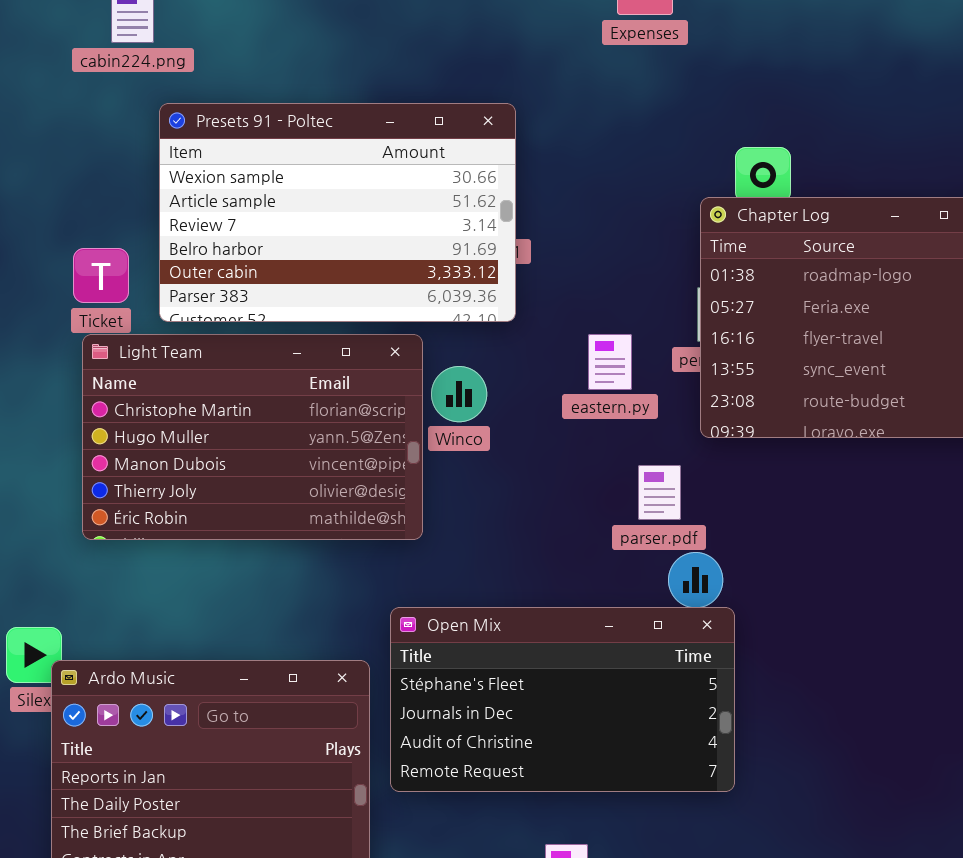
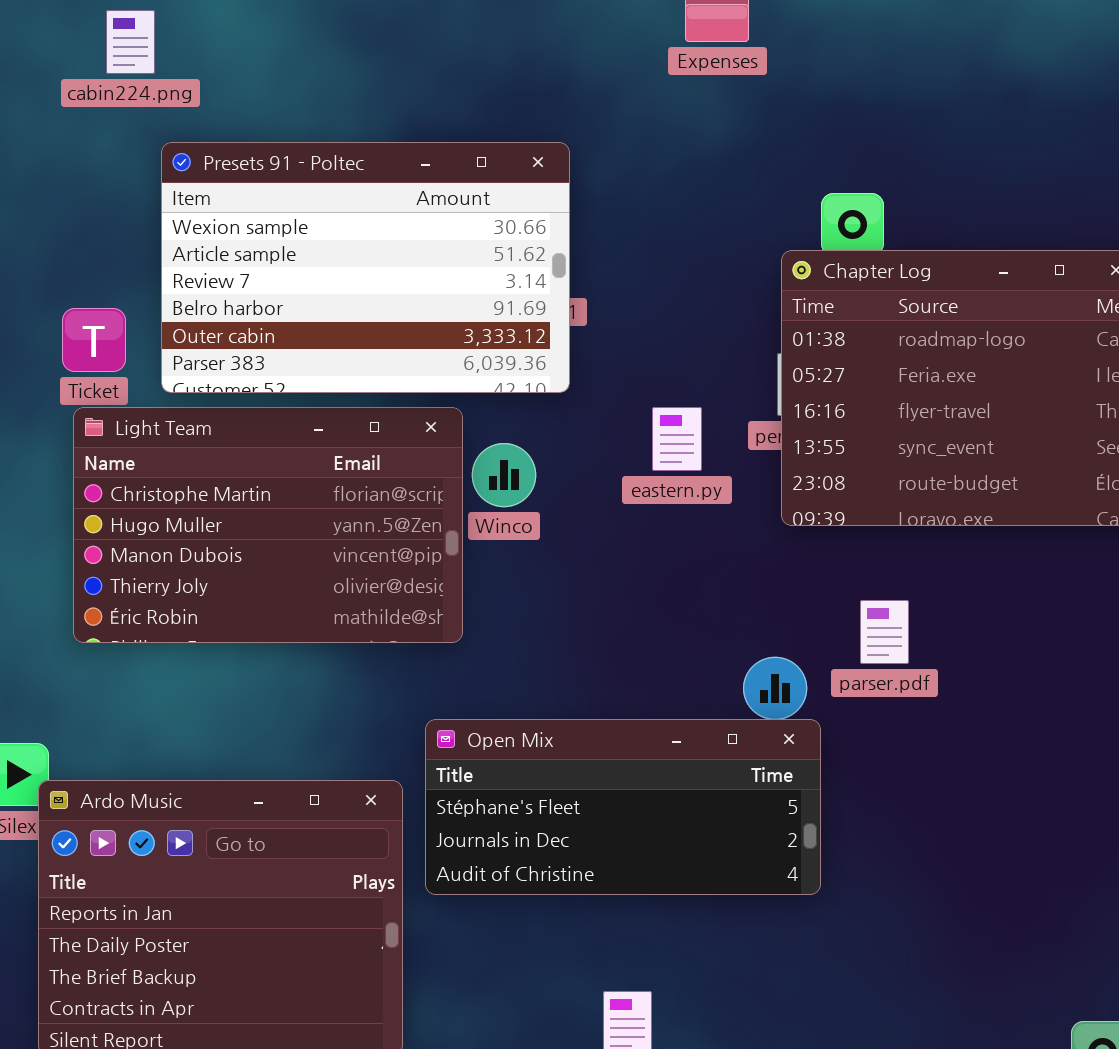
parser.pdf: [638,465,681,520] -> [860,600,909,664], moved
Open Mix: [390,607,735,792] -> [425,719,821,895], resized

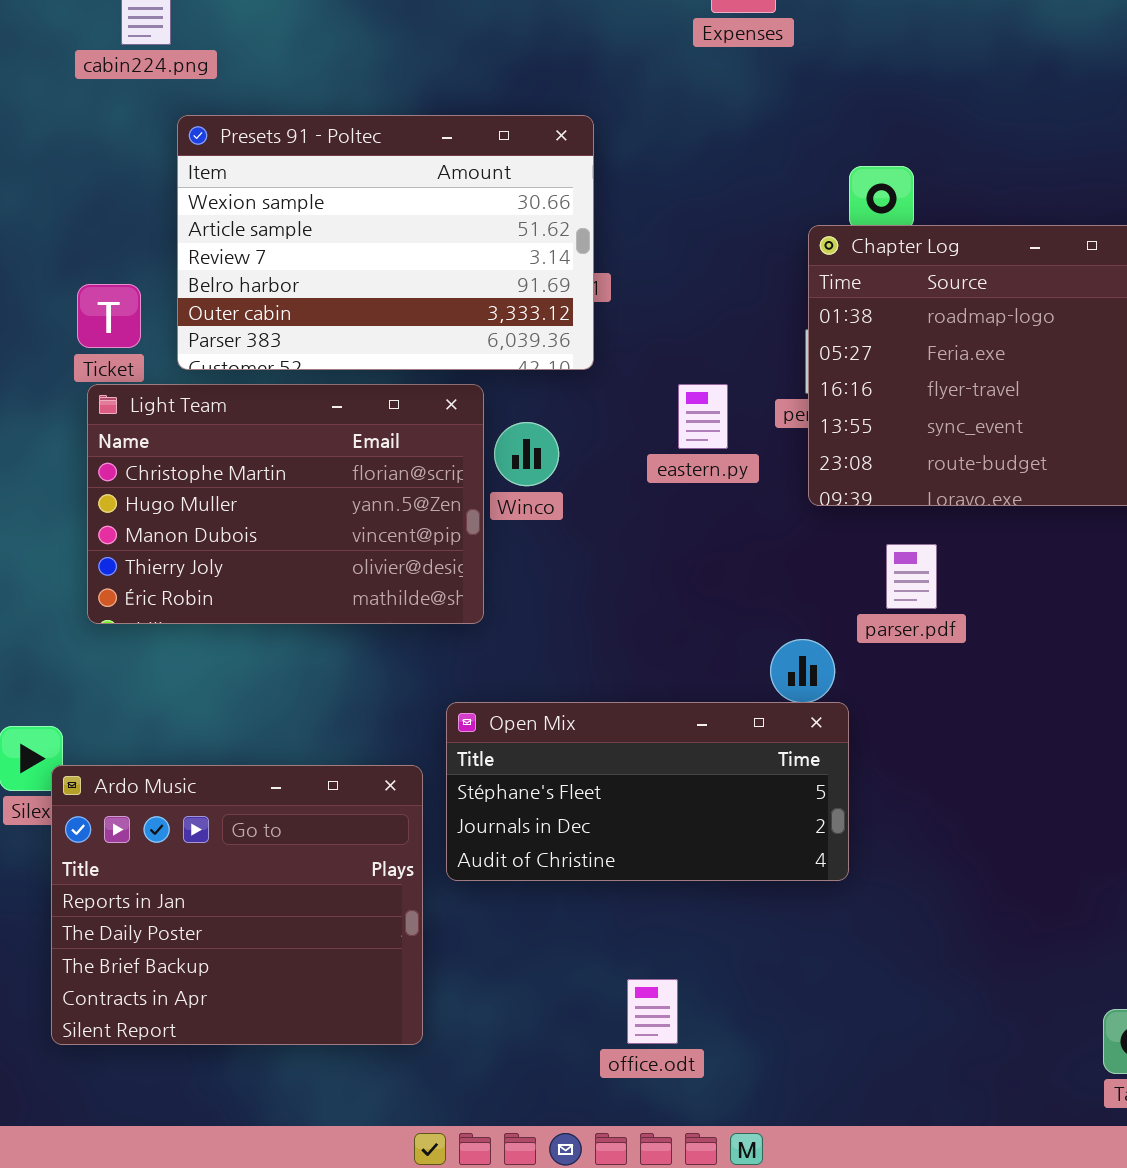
parser.pdf: [860,600,909,664] -> [886,544,937,609], moved

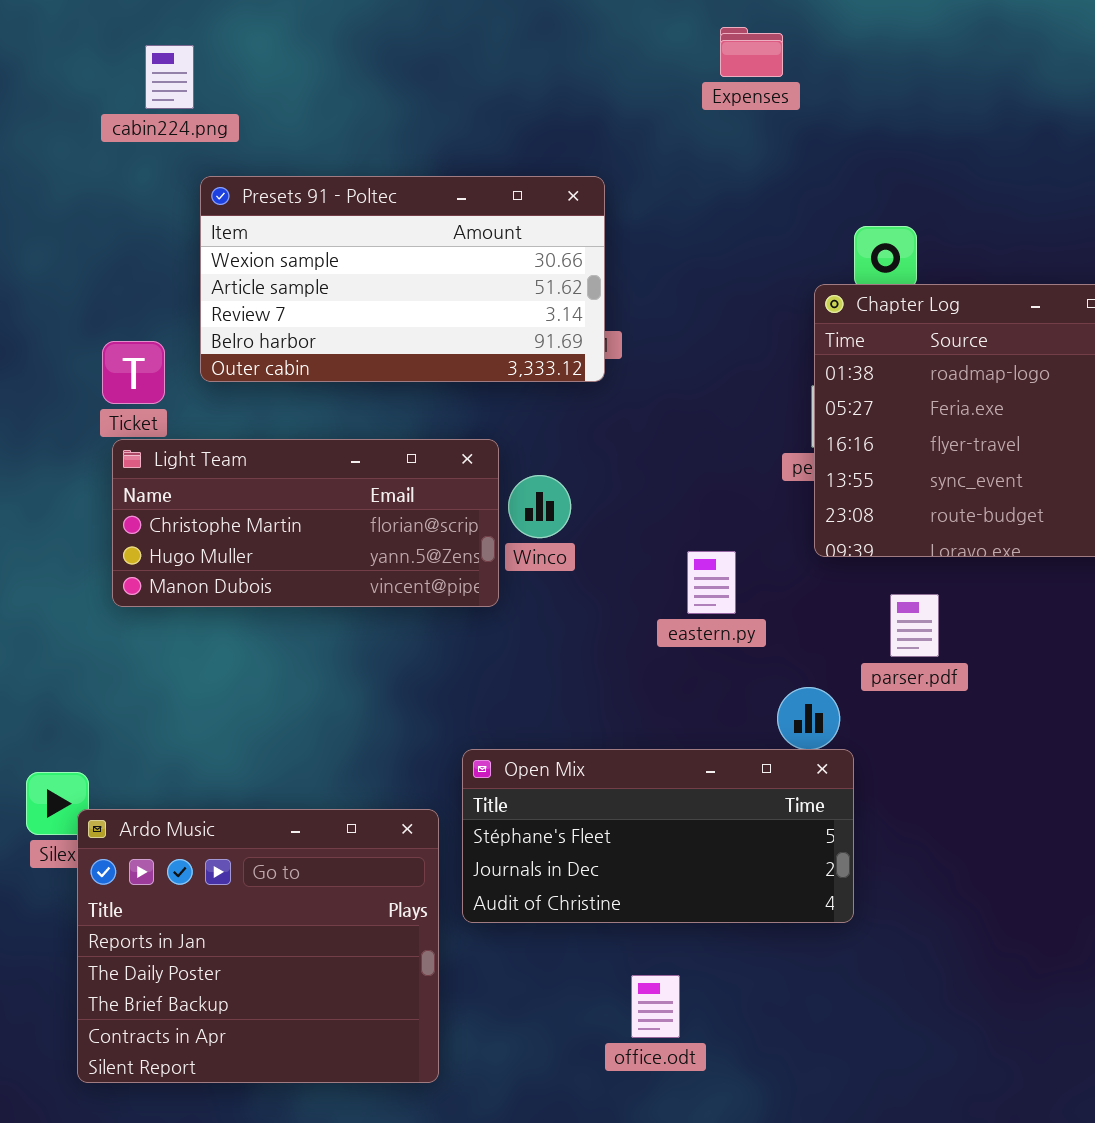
Presets 91 - Poltec: [177,115,594,370] -> [200,176,605,382], resized
Light Team: [87,384,484,624] -> [112,439,499,607], resized
eastern.py: [678,384,728,449] -> [687,551,736,614], moved
office.odt: [627,979,678,1044] -> [631,975,680,1038], moved

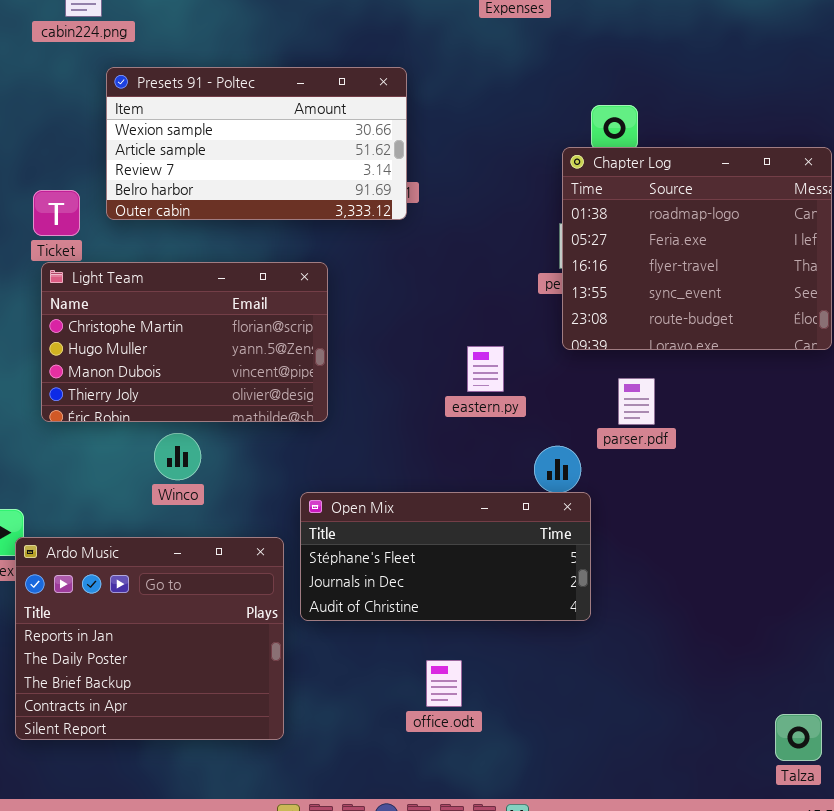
Light Team: [112,439,499,607] -> [41,262,328,422], resized
Winco: [508,475,571,538] -> [154,433,201,480], moved

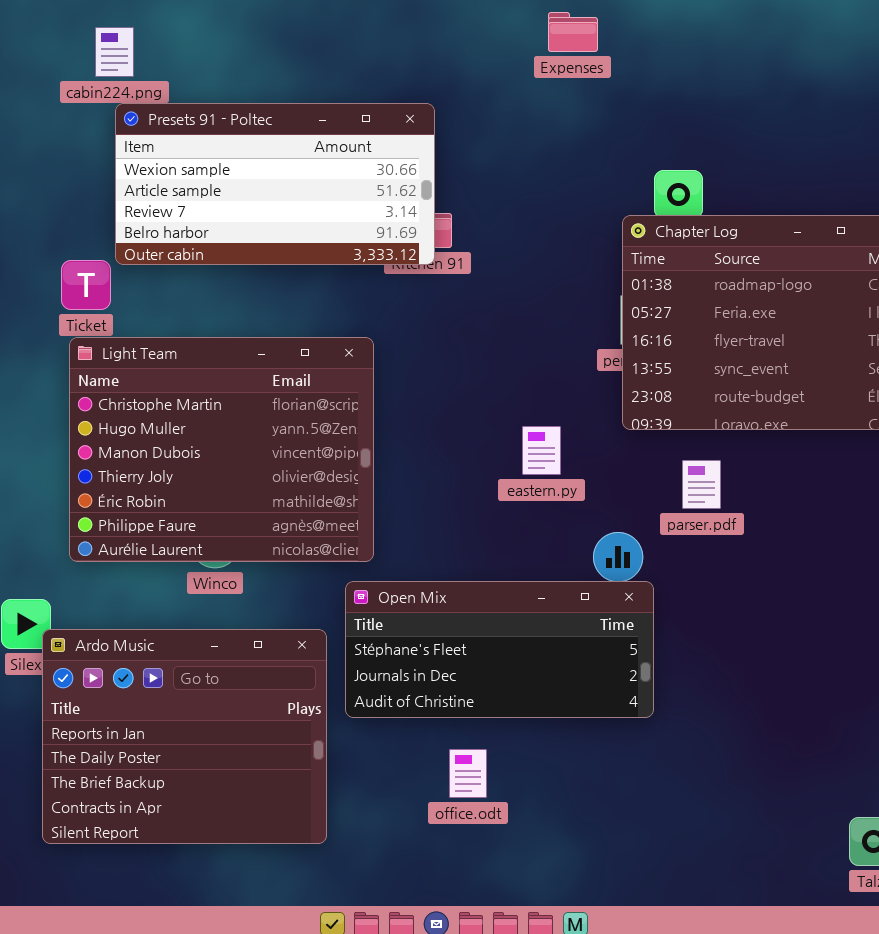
Presets 91 - Poltec: [106,67,407,220] -> [115,103,435,265], moved
Light Team: [41,262,328,422] -> [69,337,374,562], resized
office.odt: [426,660,462,707] -> [449,749,487,798], moved

